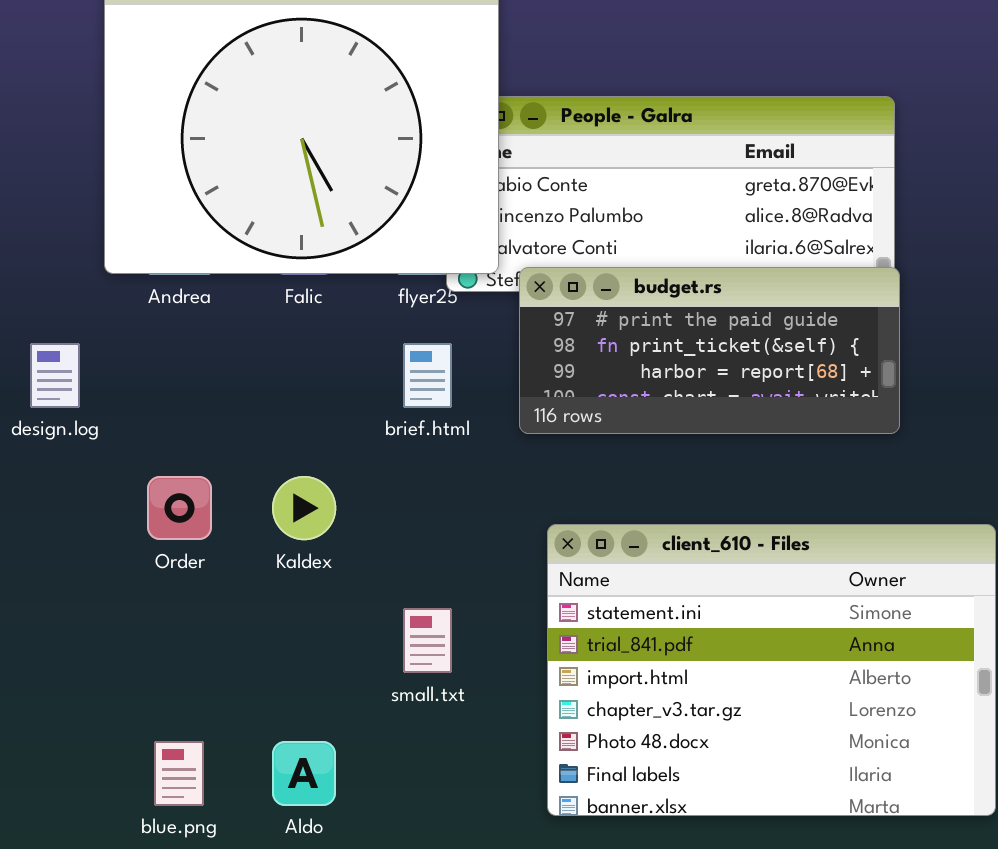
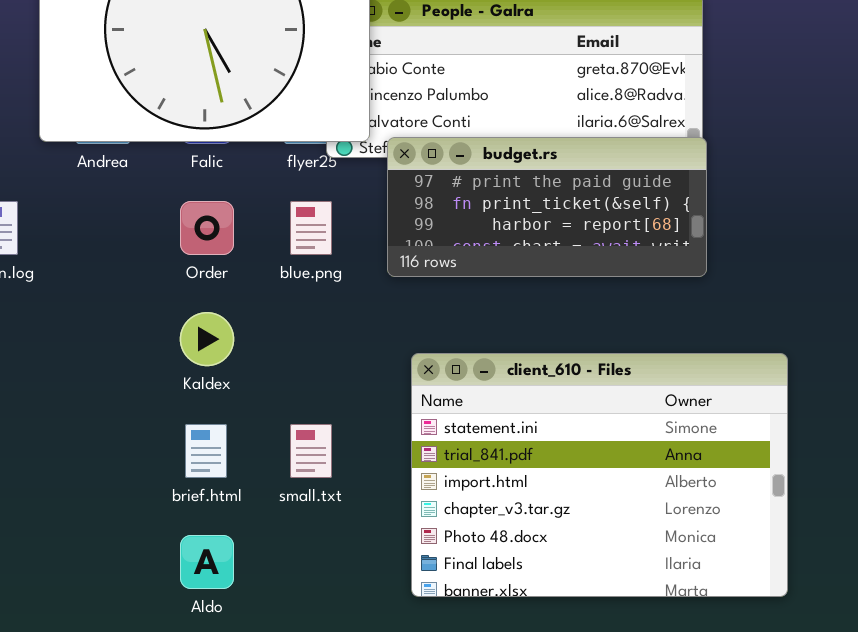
brief.html: [403,343,452,408] -> [185,424,227,478], moved
Order: [147,476,212,540] -> [180,201,234,255], moved
blue.png: [154,741,204,806] -> [290,201,332,255], moved

